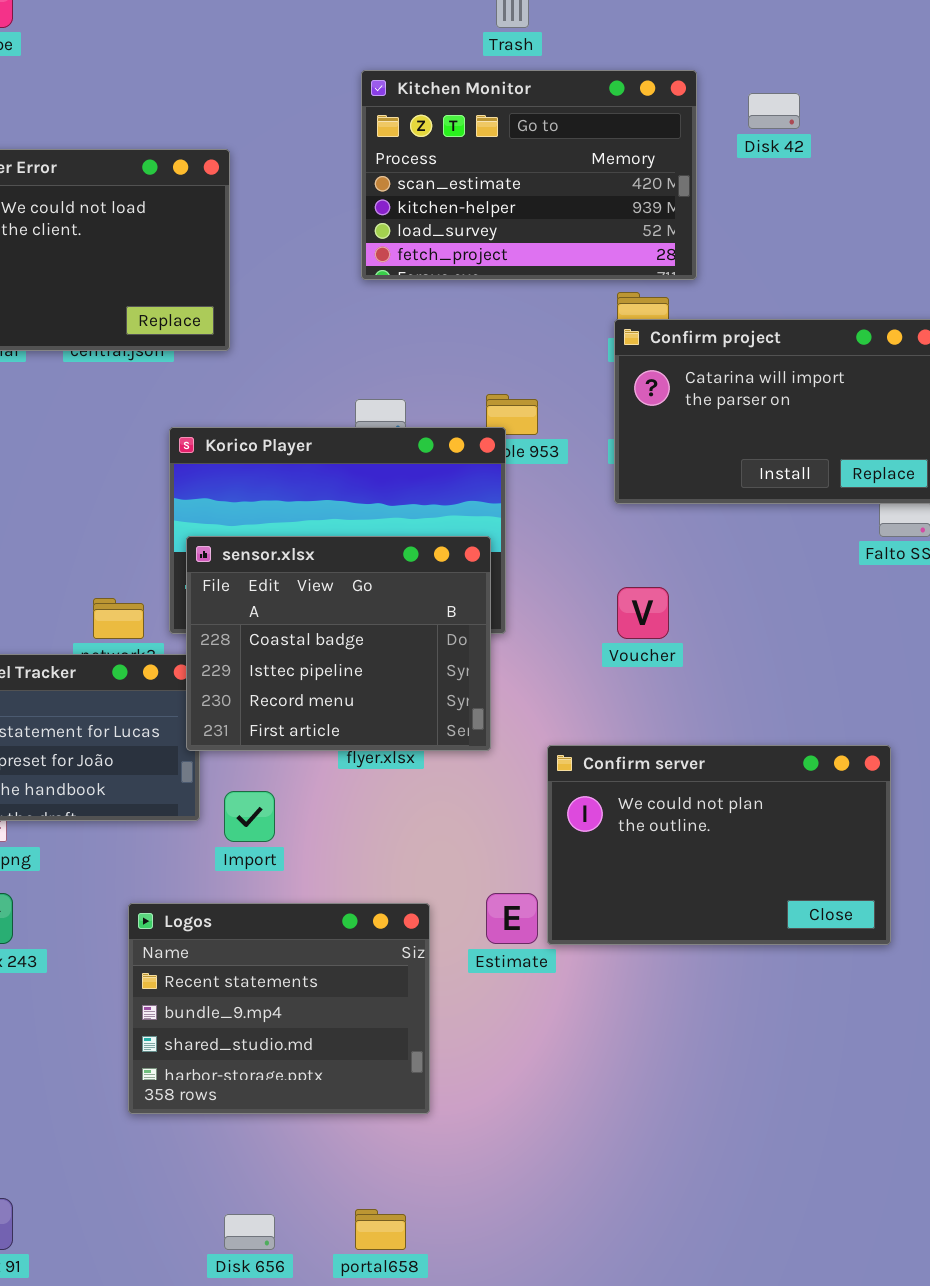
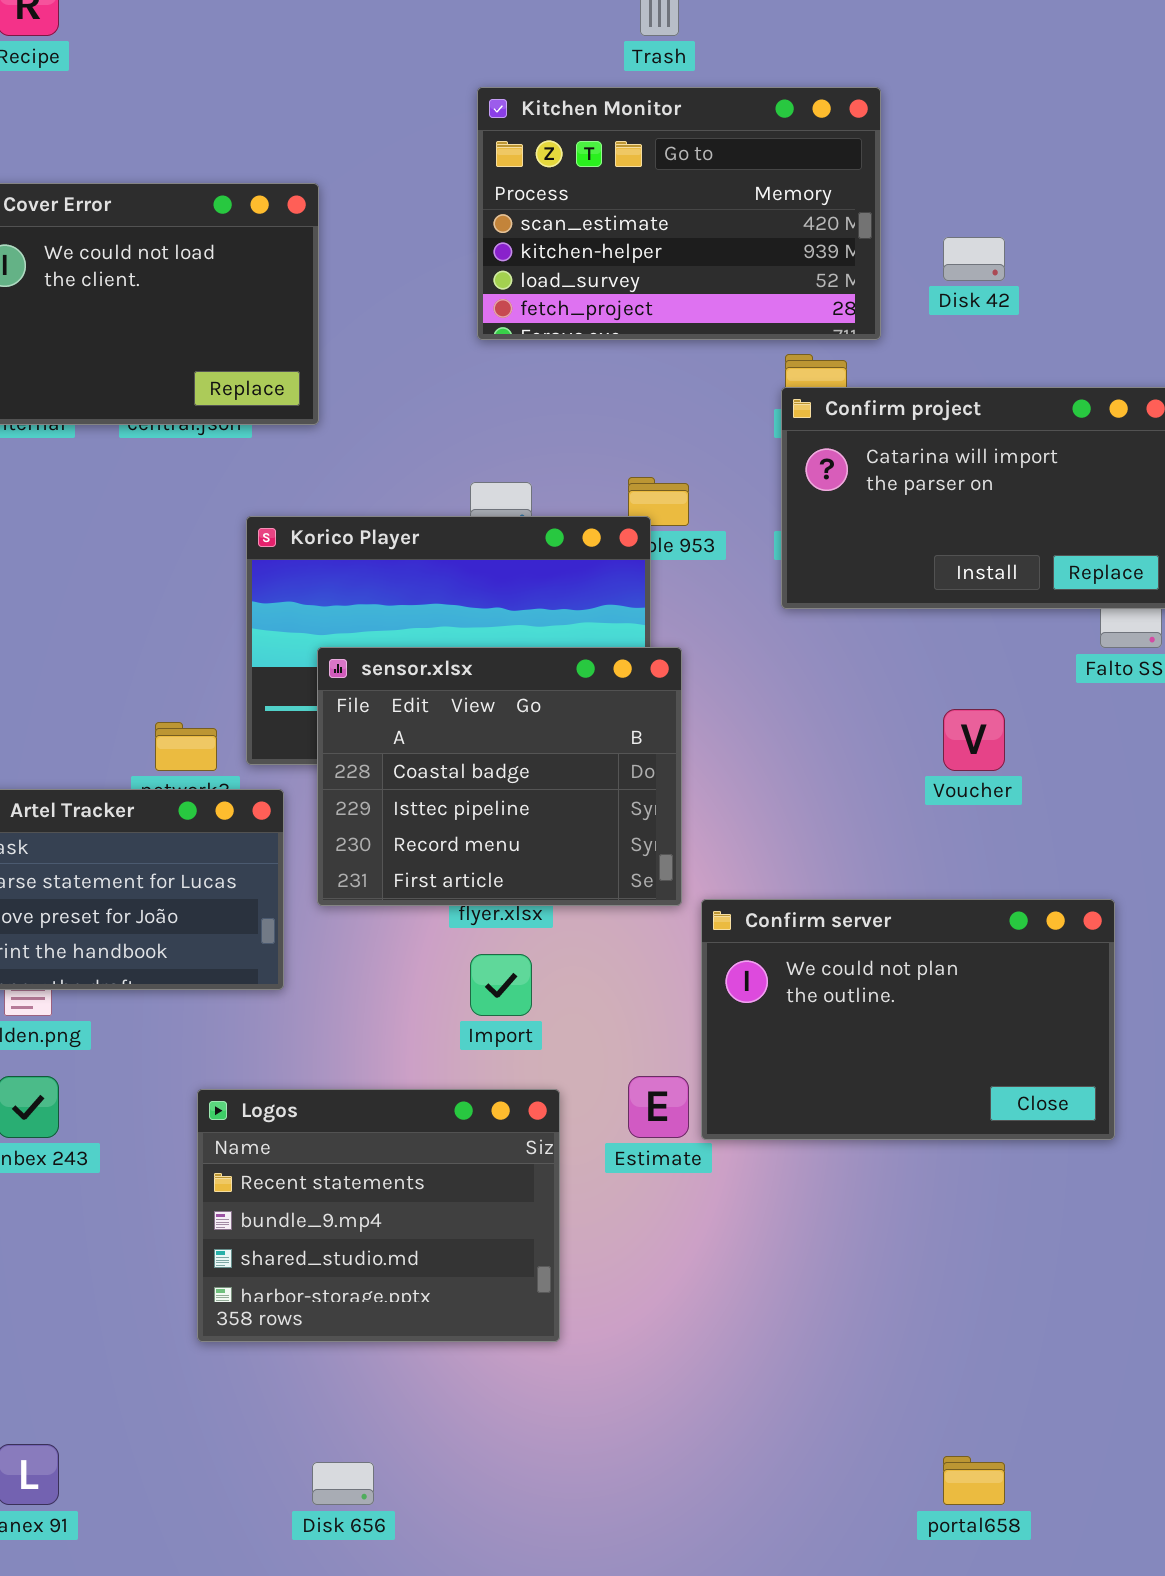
Disk 42: [748,93,800,129] -> [943,237,1005,281], moved
sensor.xlsx: [186,536,491,751] -> [317,647,682,906], moved
Voucher: [617,587,669,639] -> [943,709,1005,771], moved
Import: [224,791,275,842] -> [470,954,532,1016], moved
portal658: [355,1209,406,1250] -> [943,1456,1005,1505], moved

